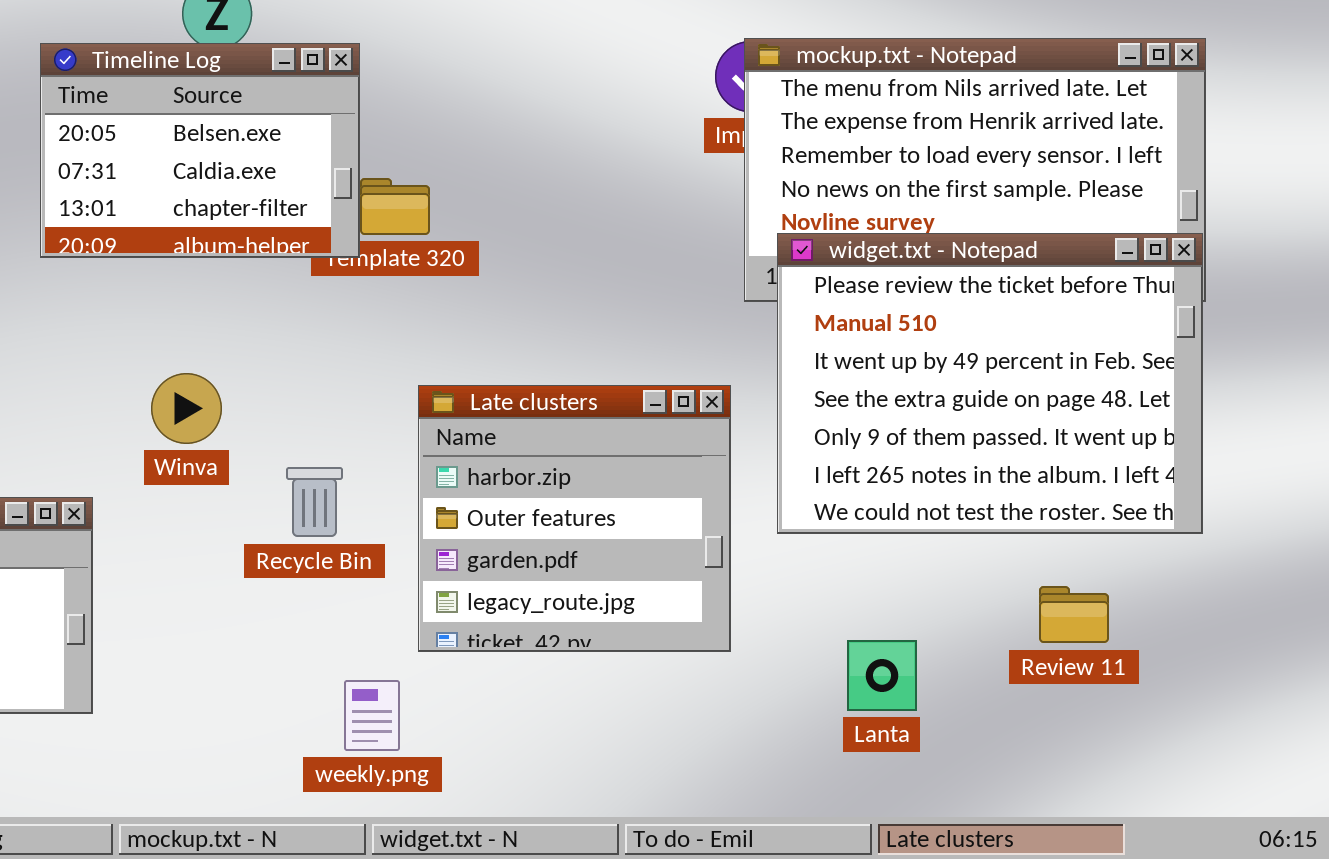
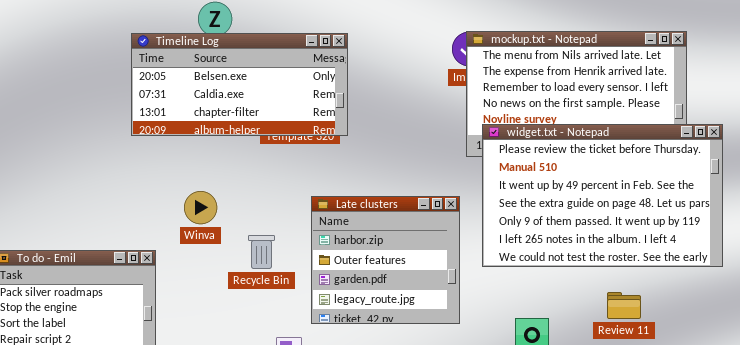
Timeline Log: [40,43,360,258] -> [131,33,348,136], resized
widget.txt - Notepad: [777,233,1203,534] -> [482,124,723,267], resized

